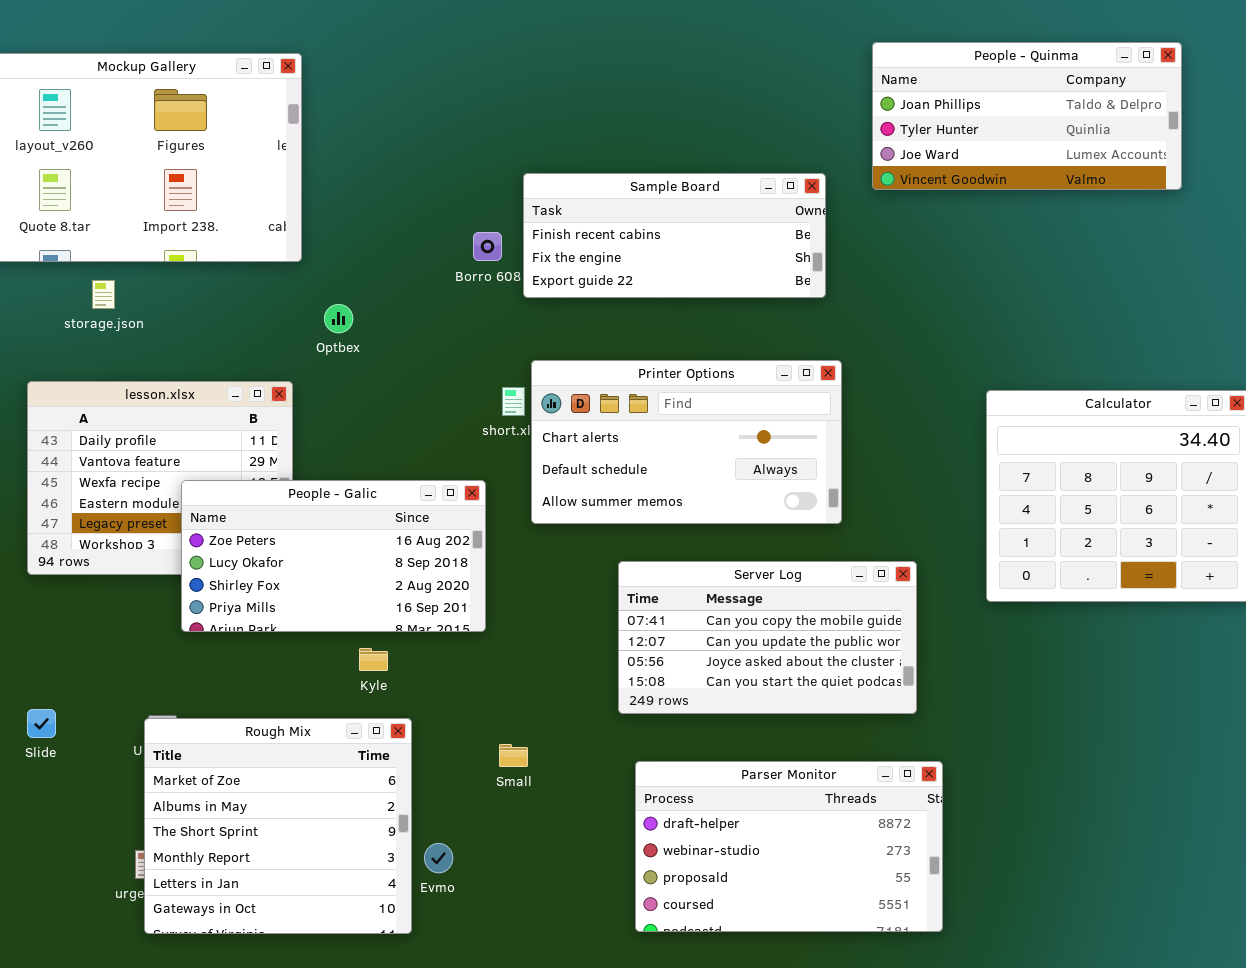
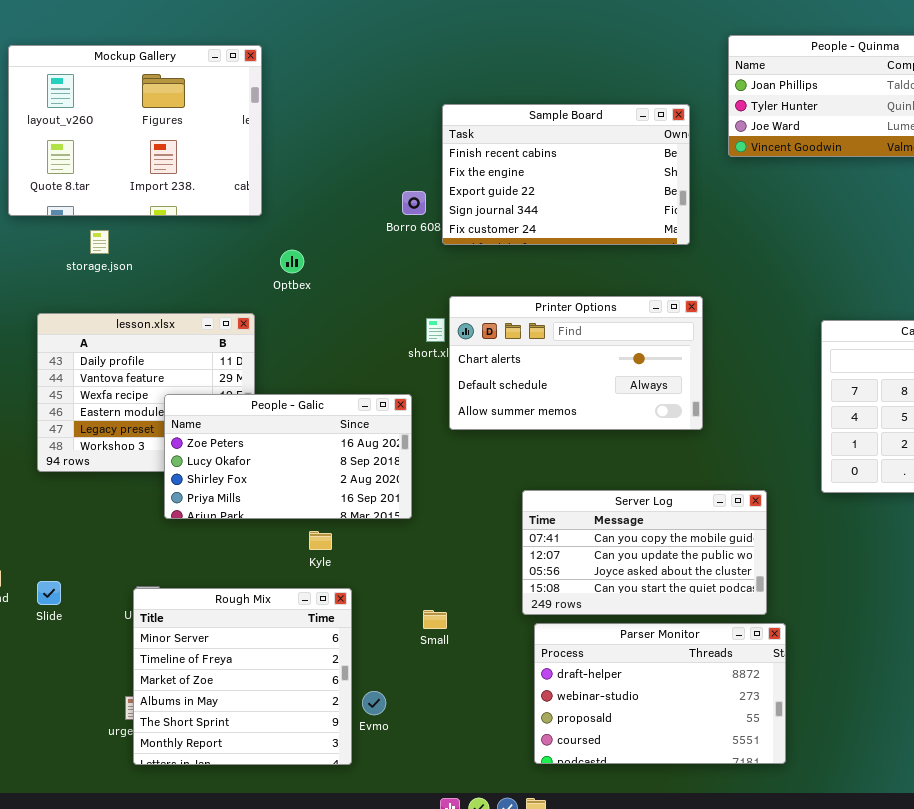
Sample Board: [523,173,826,298] -> [442,104,690,245], resized
Server Log: [618,561,917,714] -> [522,490,767,615], moved
Rough Mix: [144,718,412,934] -> [133,588,352,765], scrolled up 2 rows

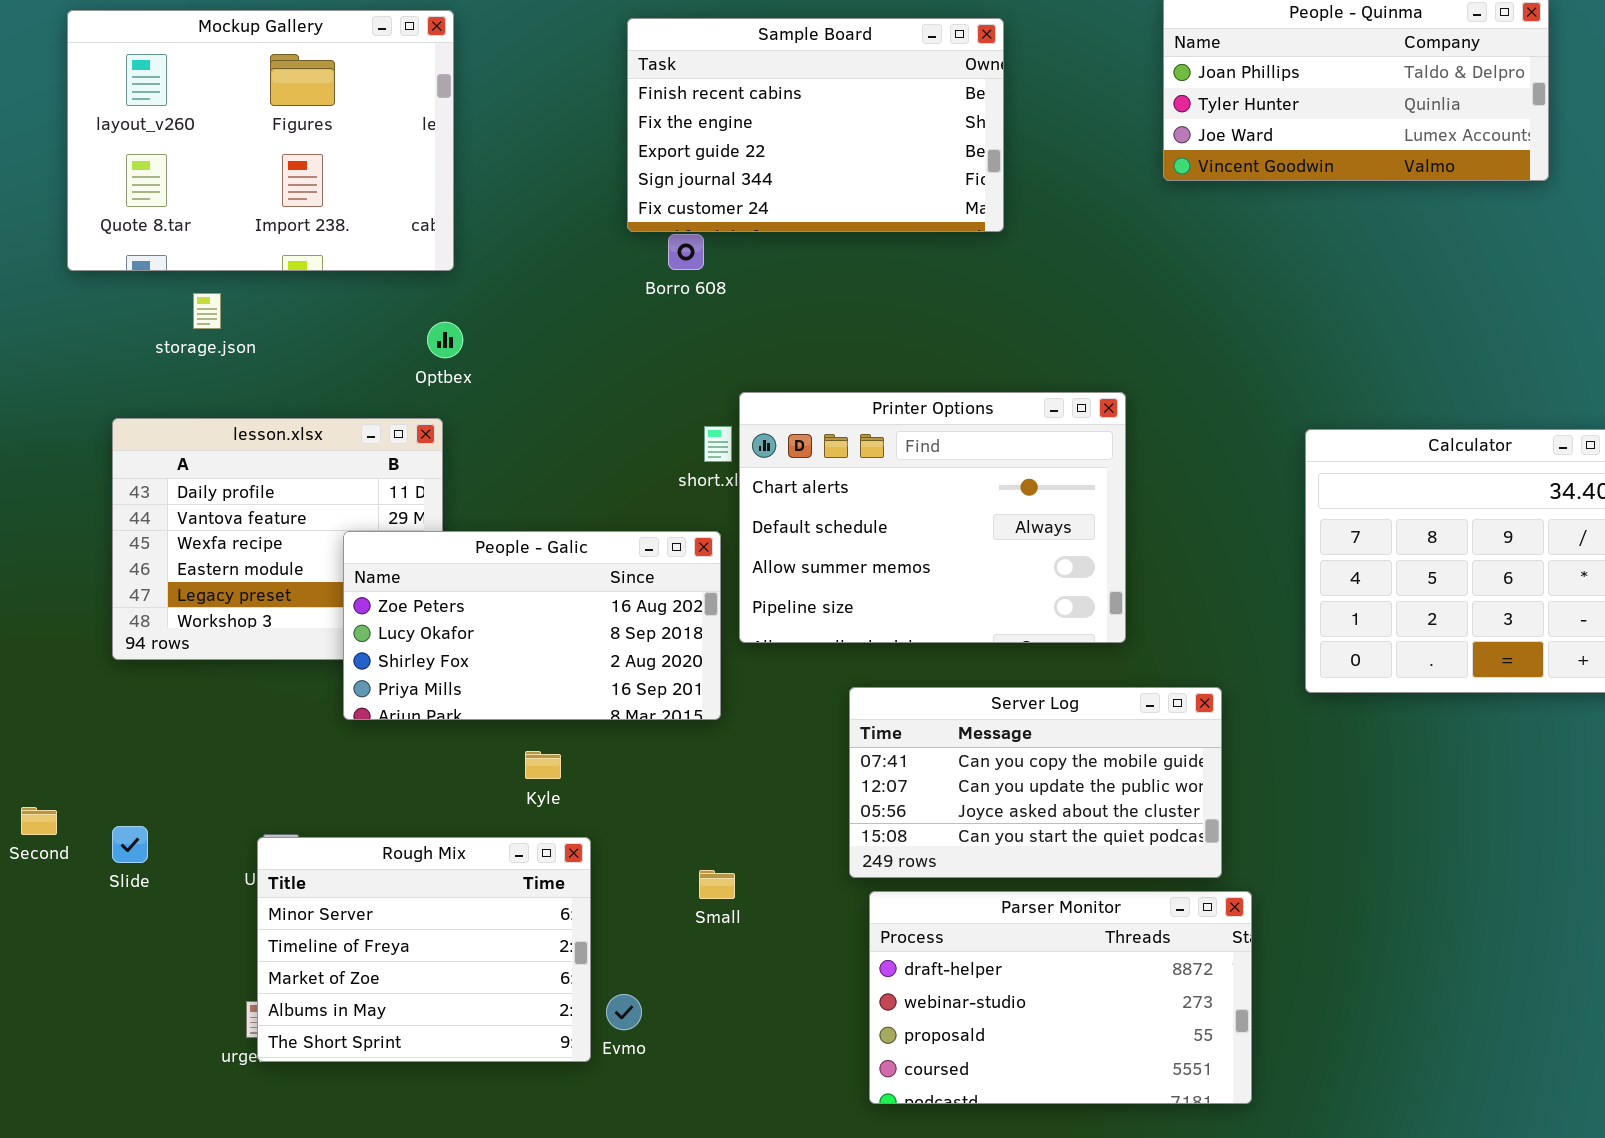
Sample Board: [442,104,690,245] -> [627,18,1004,232], moved
Optbex: [280,250,304,273] -> [427,322,463,358], moved
Printer Options: [449,296,703,430] -> [739,392,1126,643], resized
People - Galic: [164,394,412,519] -> [343,531,721,720], moved
Rough Mix: [133,588,352,765] -> [257,837,591,1062], resized

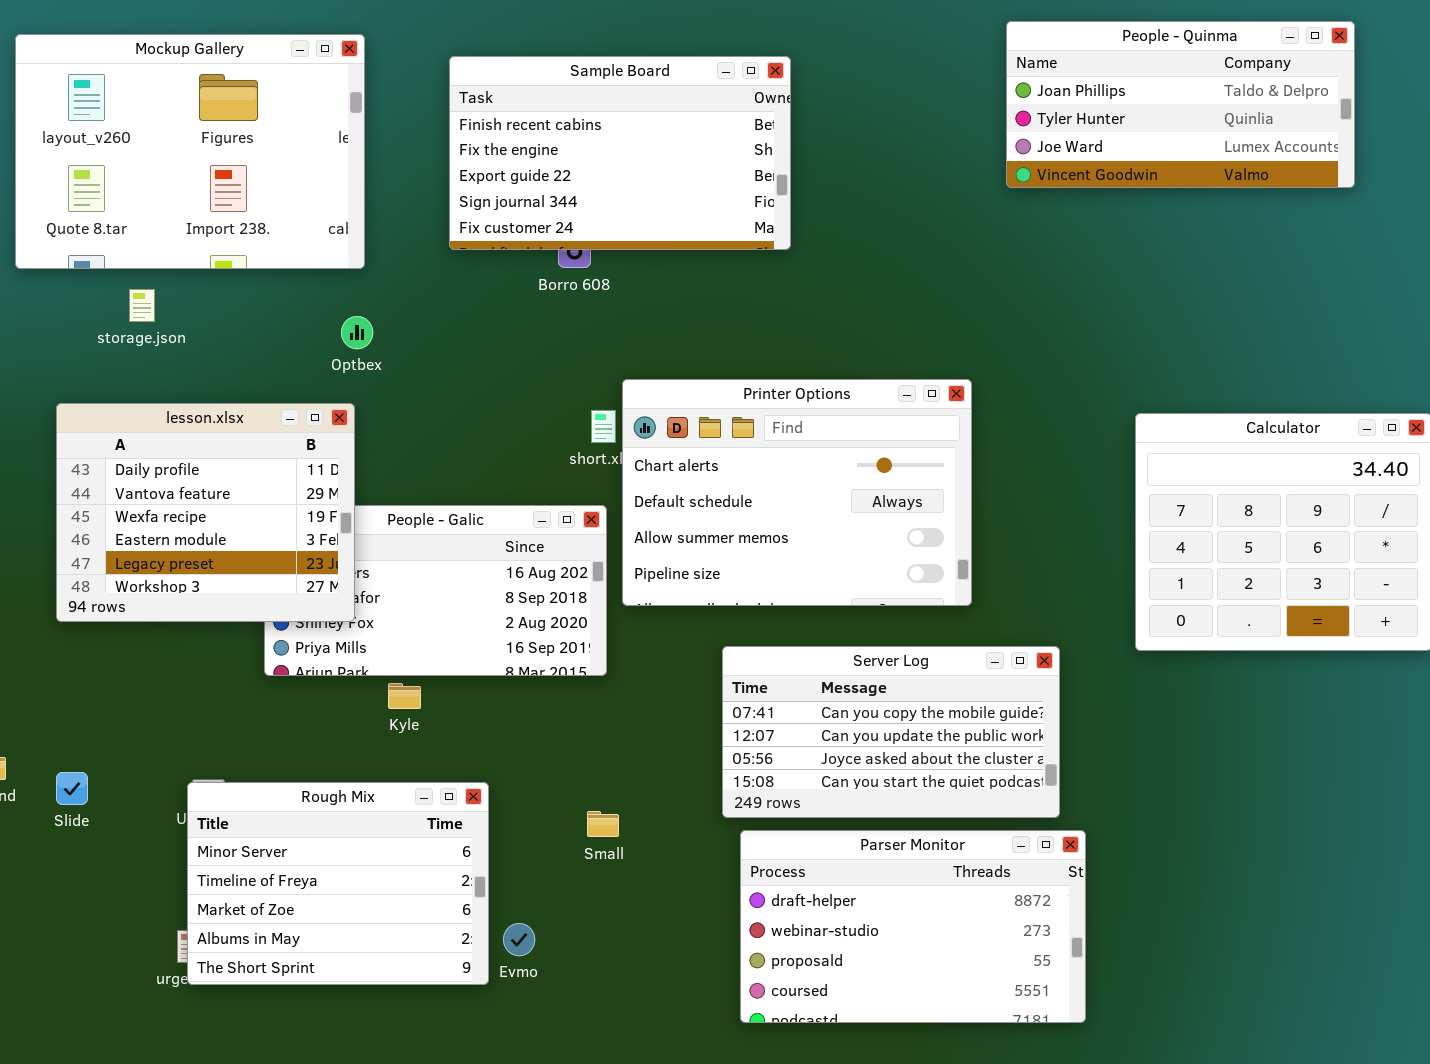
Sample Board: [627,18,1004,232] -> [449,56,791,250], moved
lesson.xlsx: [112,418,443,660] -> [56,403,355,622], raised
Kyle: [525,751,561,779] -> [388,683,421,709], moved

